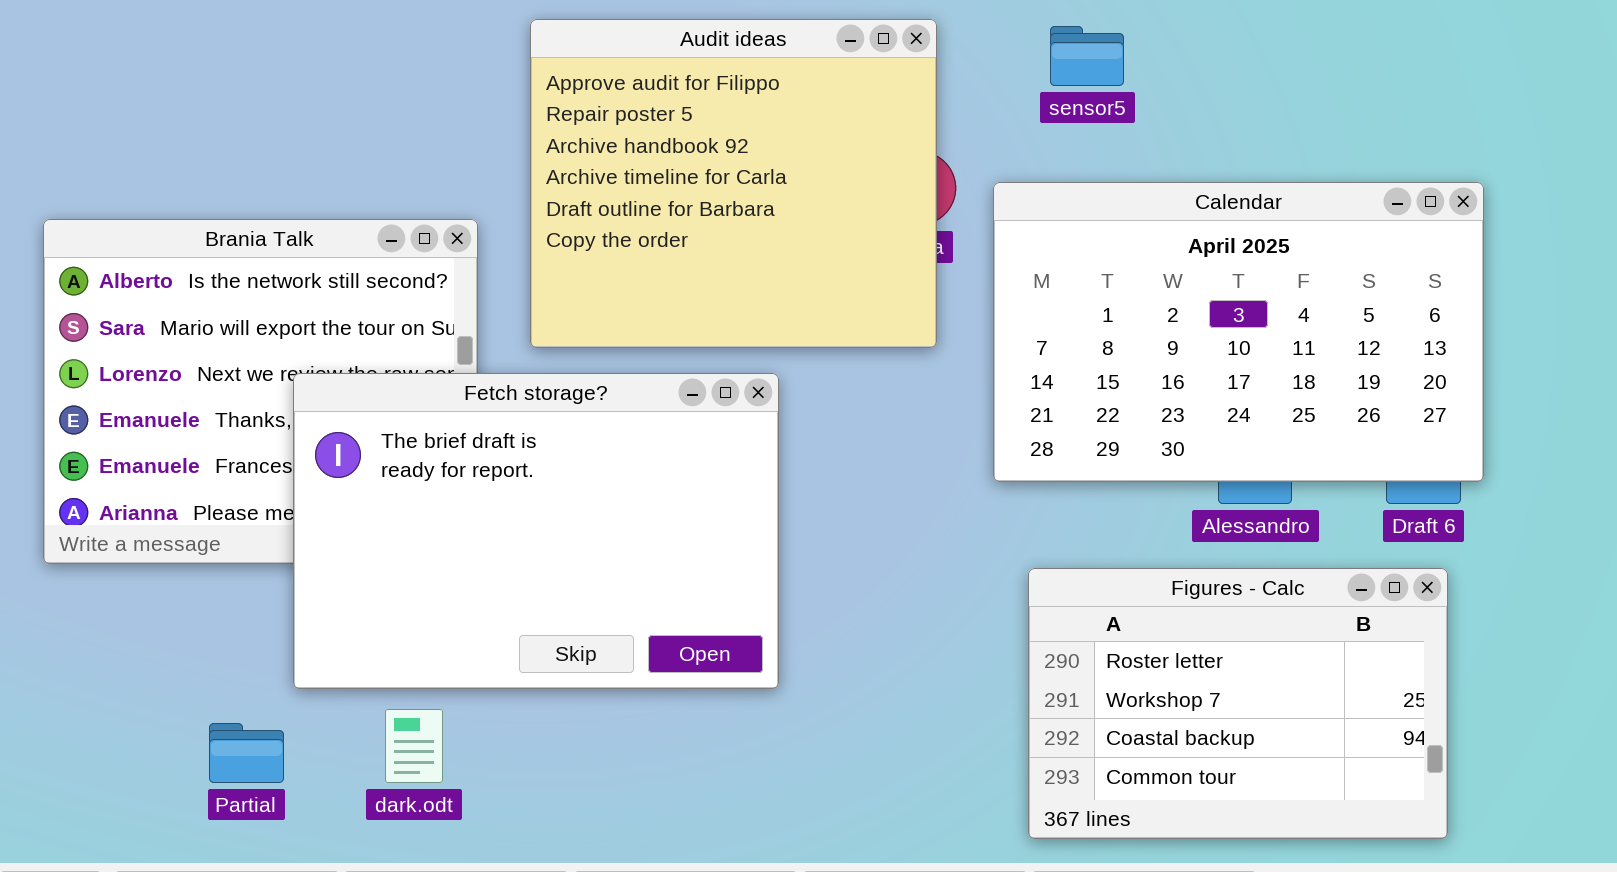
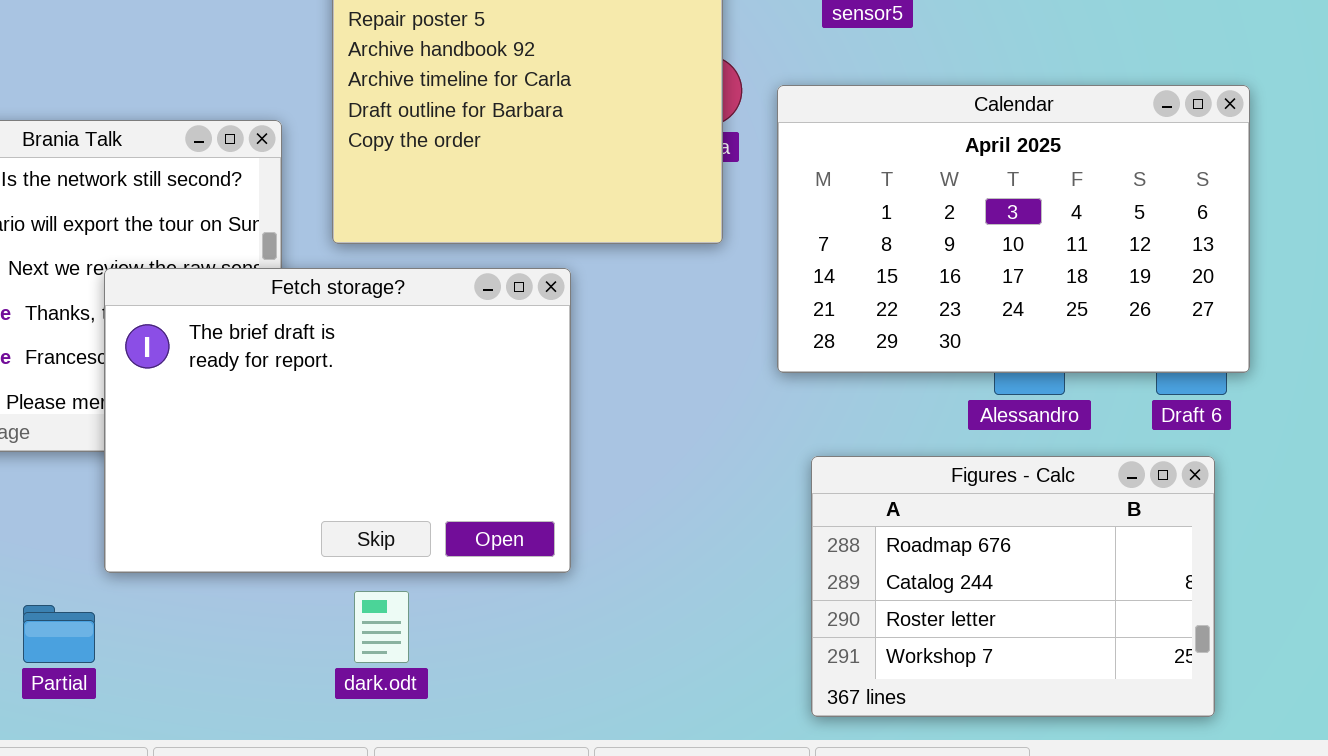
Figures - Calc: [1028,568,1448,839] -> [811,456,1215,717], scrolled up 2 rows
dark.odt: [385,709,443,783] -> [354,591,409,663], moved

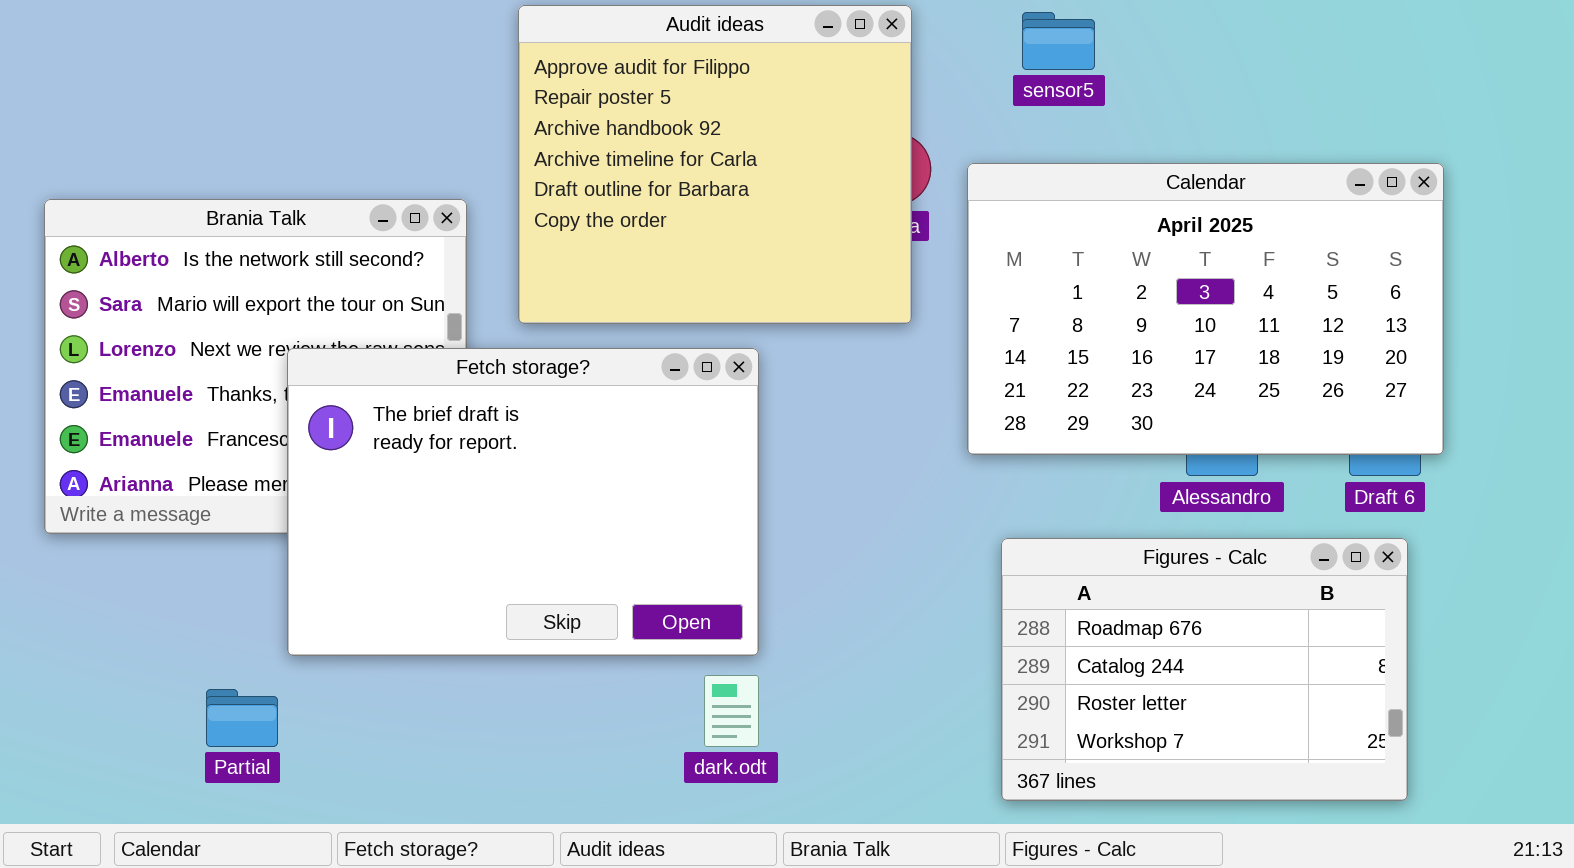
dark.odt: [354,591,409,663] -> [704,675,759,747], moved

